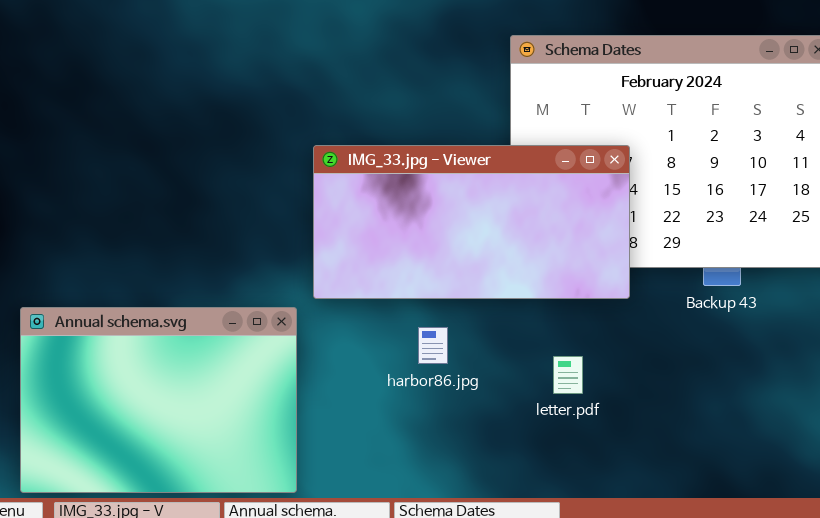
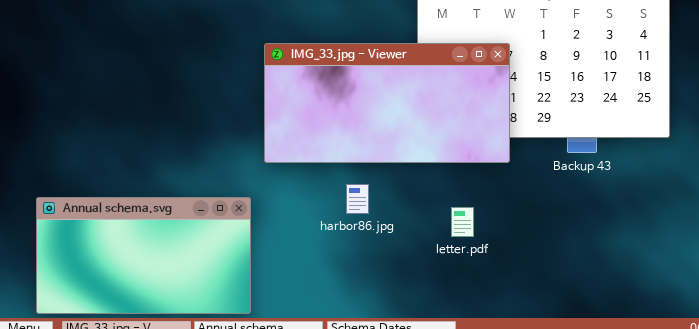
Annual schema.svg: [20,307,297,493] -> [36,197,251,314], resized

